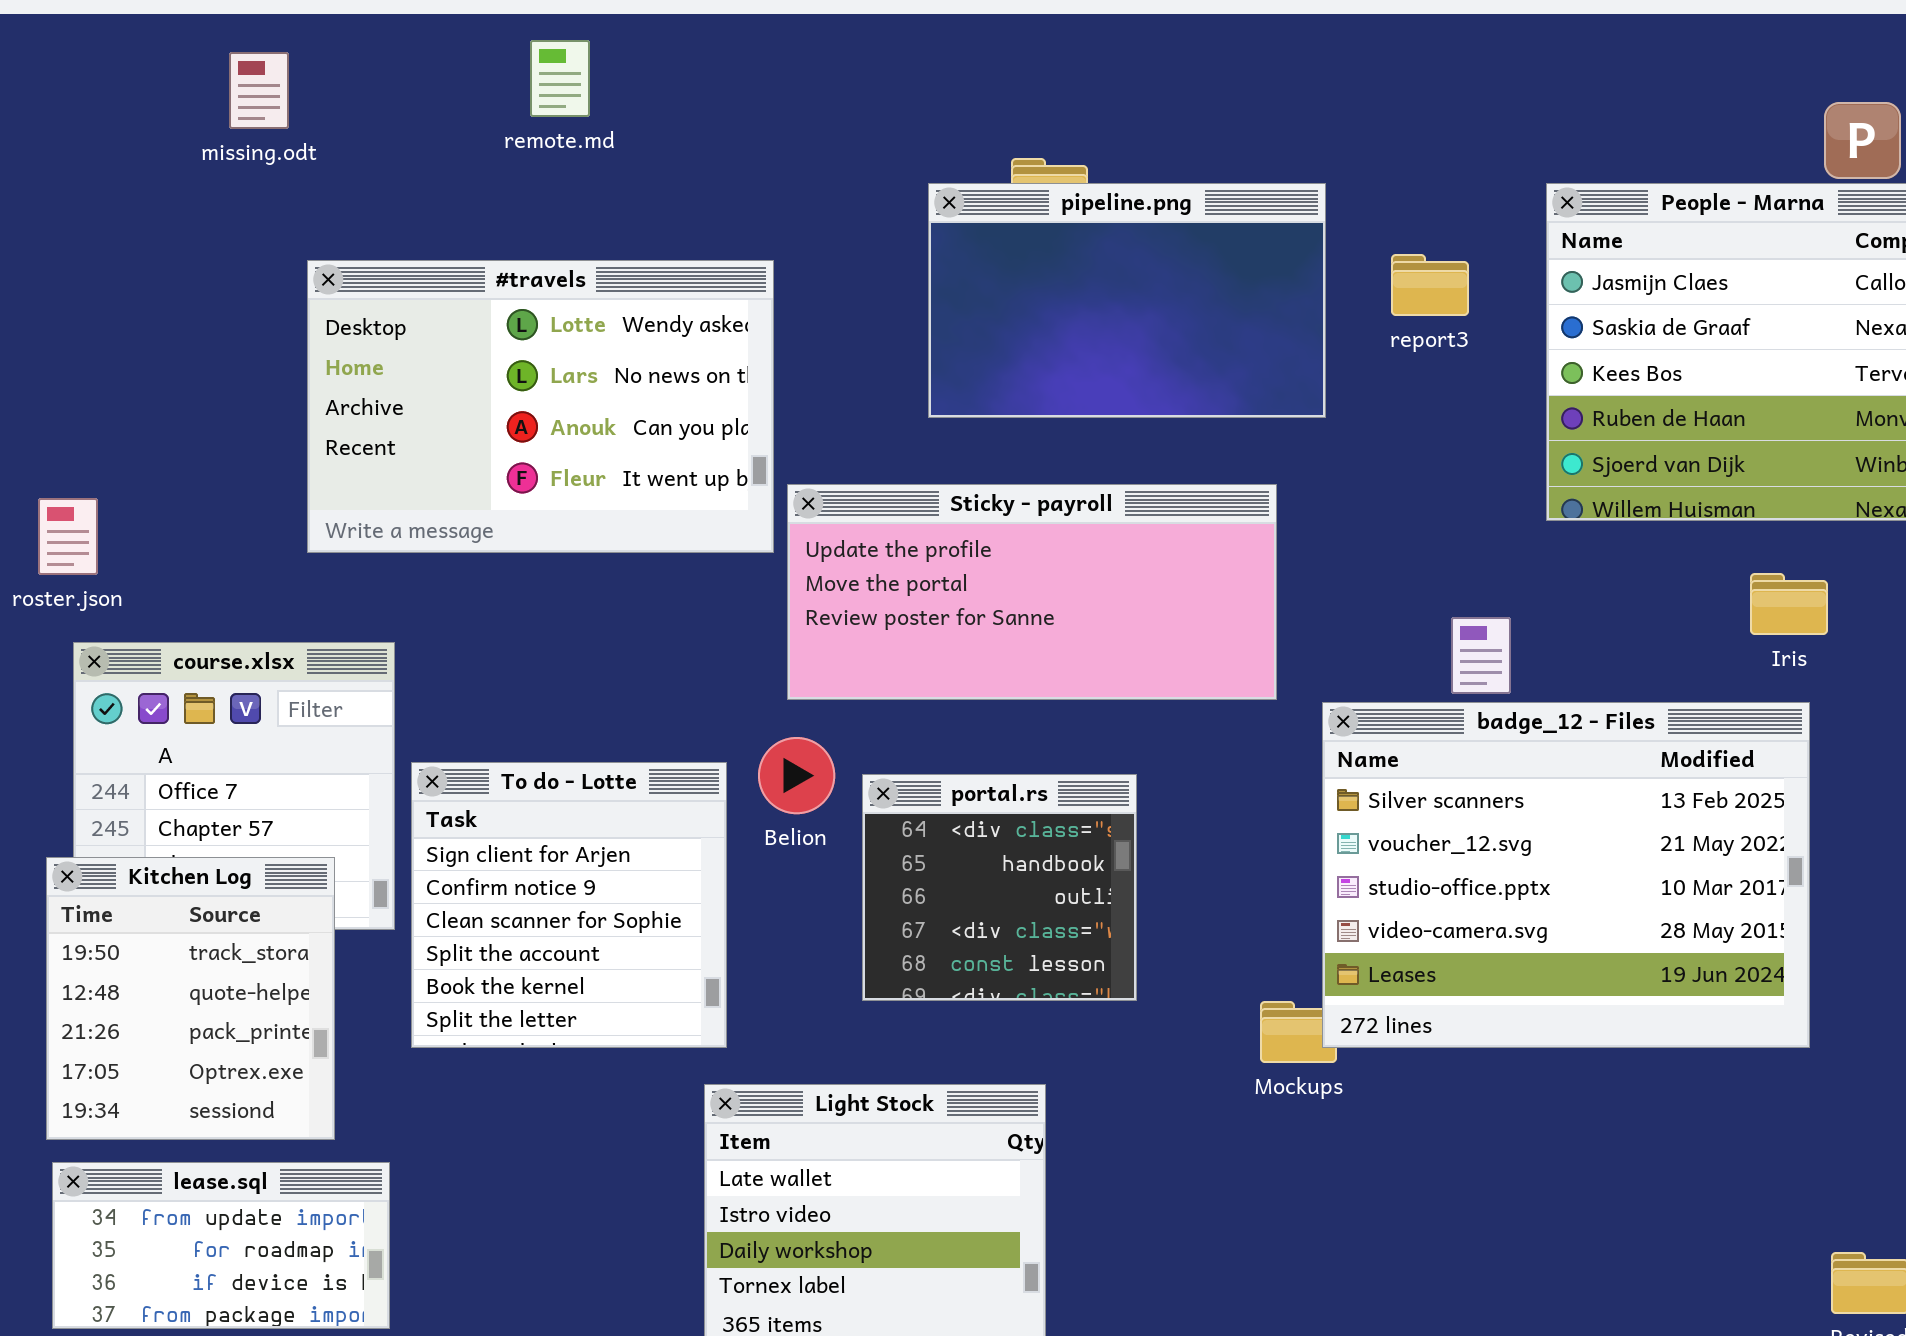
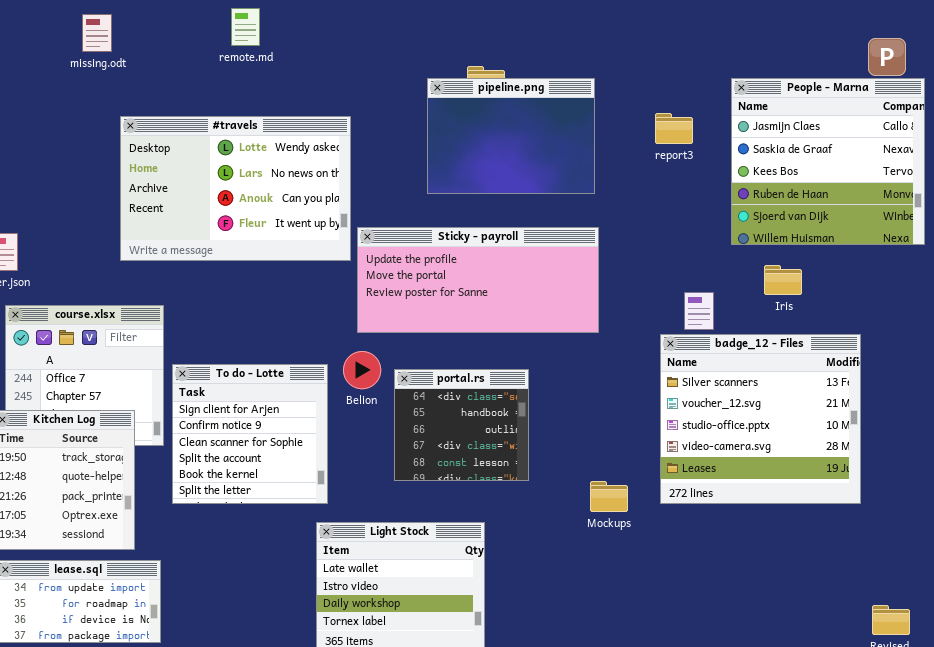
pipeline.png: [928,183,1326,418] -> [427,78,595,194], resized
Iris: [1750,573,1828,635] -> [764,265,802,295], moved
badge_12 - Files: [1322,702,1810,1048] -> [660,334,861,504], resized

